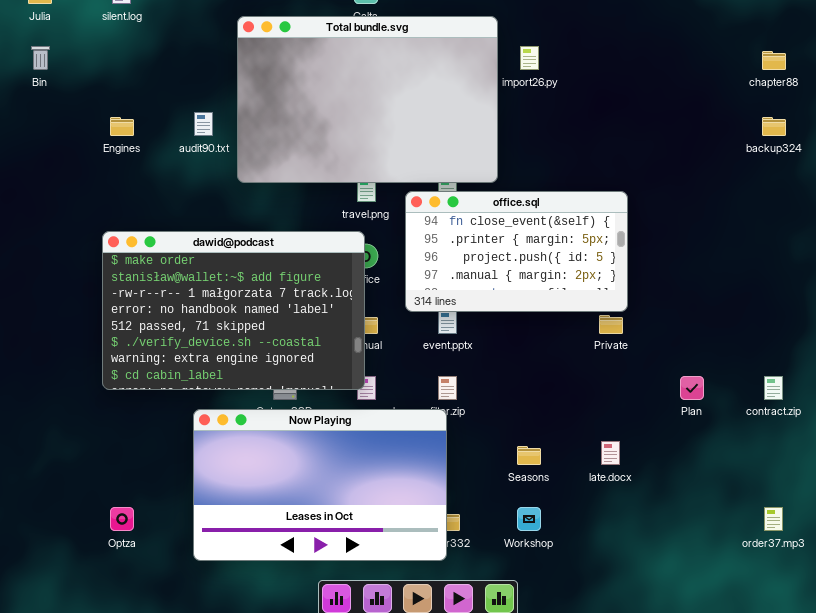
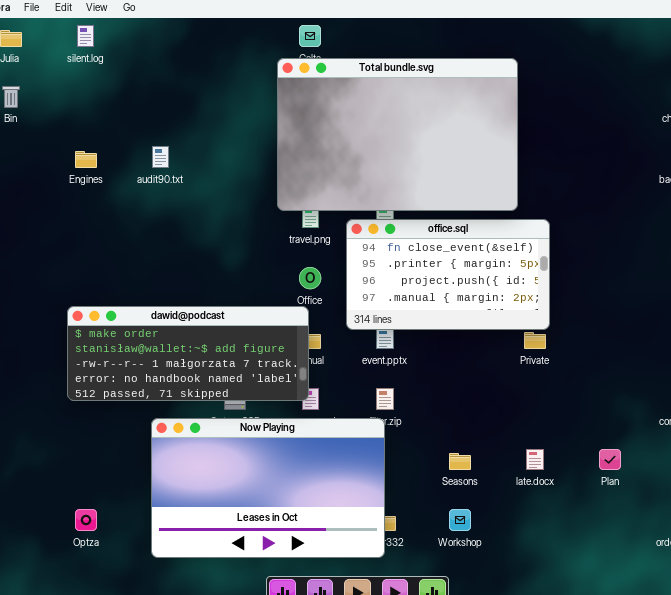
Total bundle.svg: [237,16,498,183] -> [277,58,518,211], moved
dawid@podcast: [102,231,365,390] -> [67,306,309,401], resized
Plan: [680,376,704,400] -> [599,449,621,470], moved

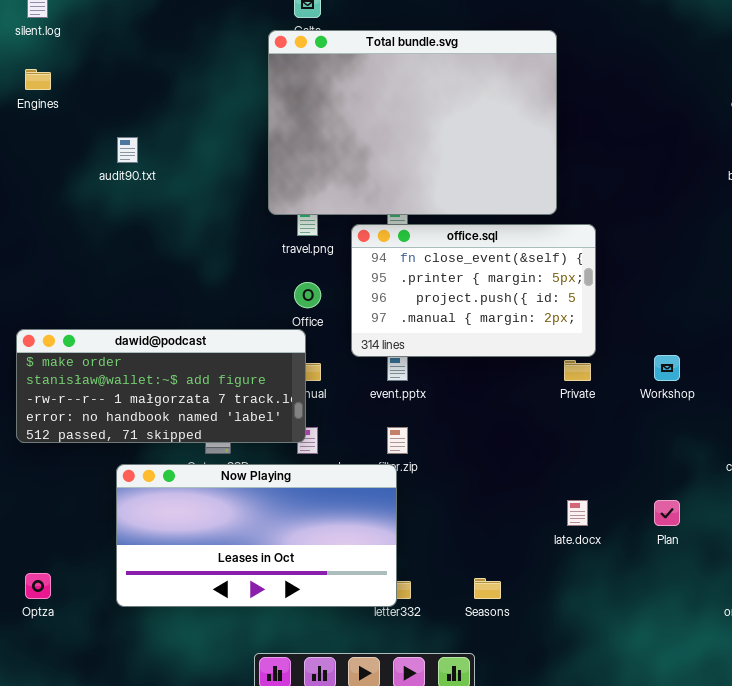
Engines: [75,151,97,168] -> [25,69,51,90], moved
Now Playing: [151,418,385,558] -> [116,464,397,607], resized
Seasons: [449,453,471,470] -> [474,578,501,599], moved
Workshop: [449,509,471,531] -> [654,355,680,381], moved

